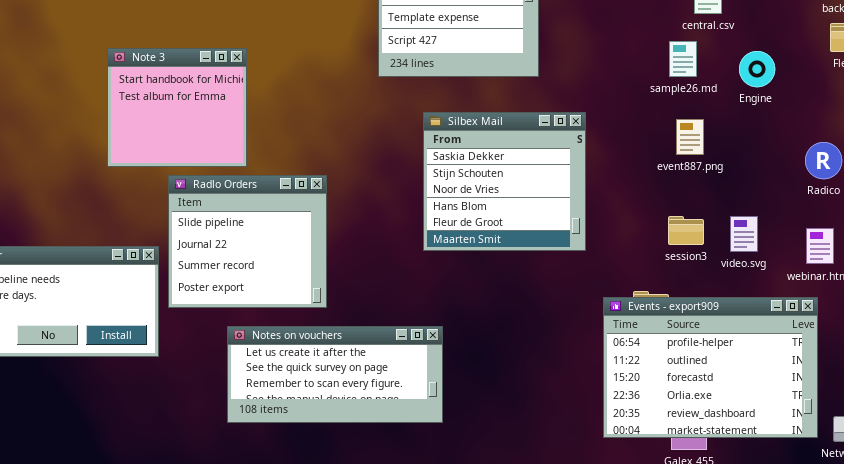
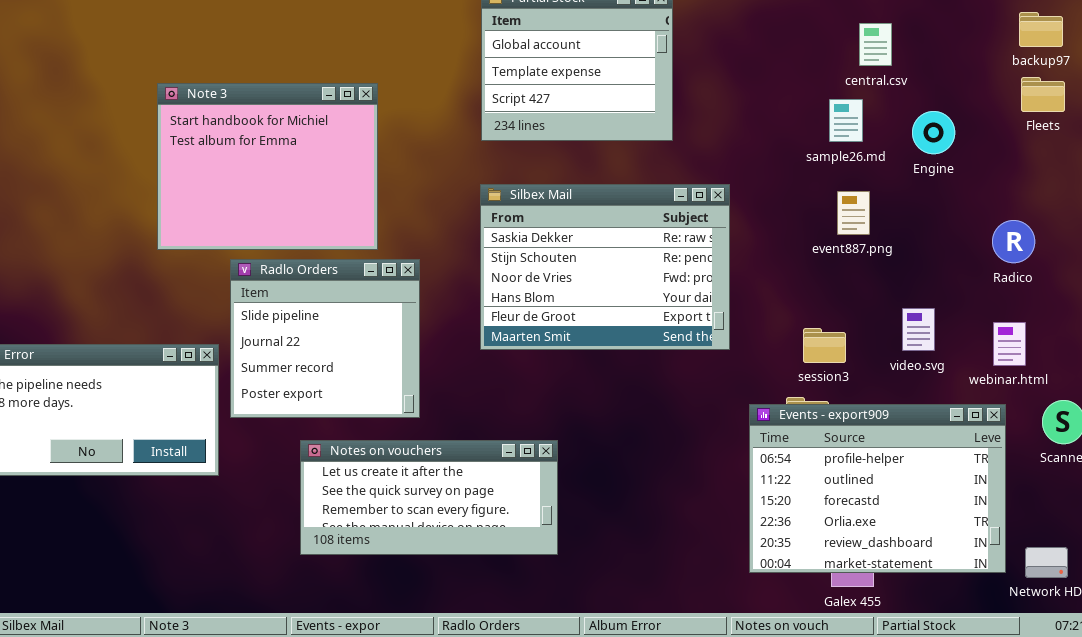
Note 3: [107,48,247,167] -> [157,83,378,250], resized
Silbex Mail: [423,112,586,251] -> [480,184,730,350], resized
session3: [668,216,704,245] -> [803,328,846,363], moved

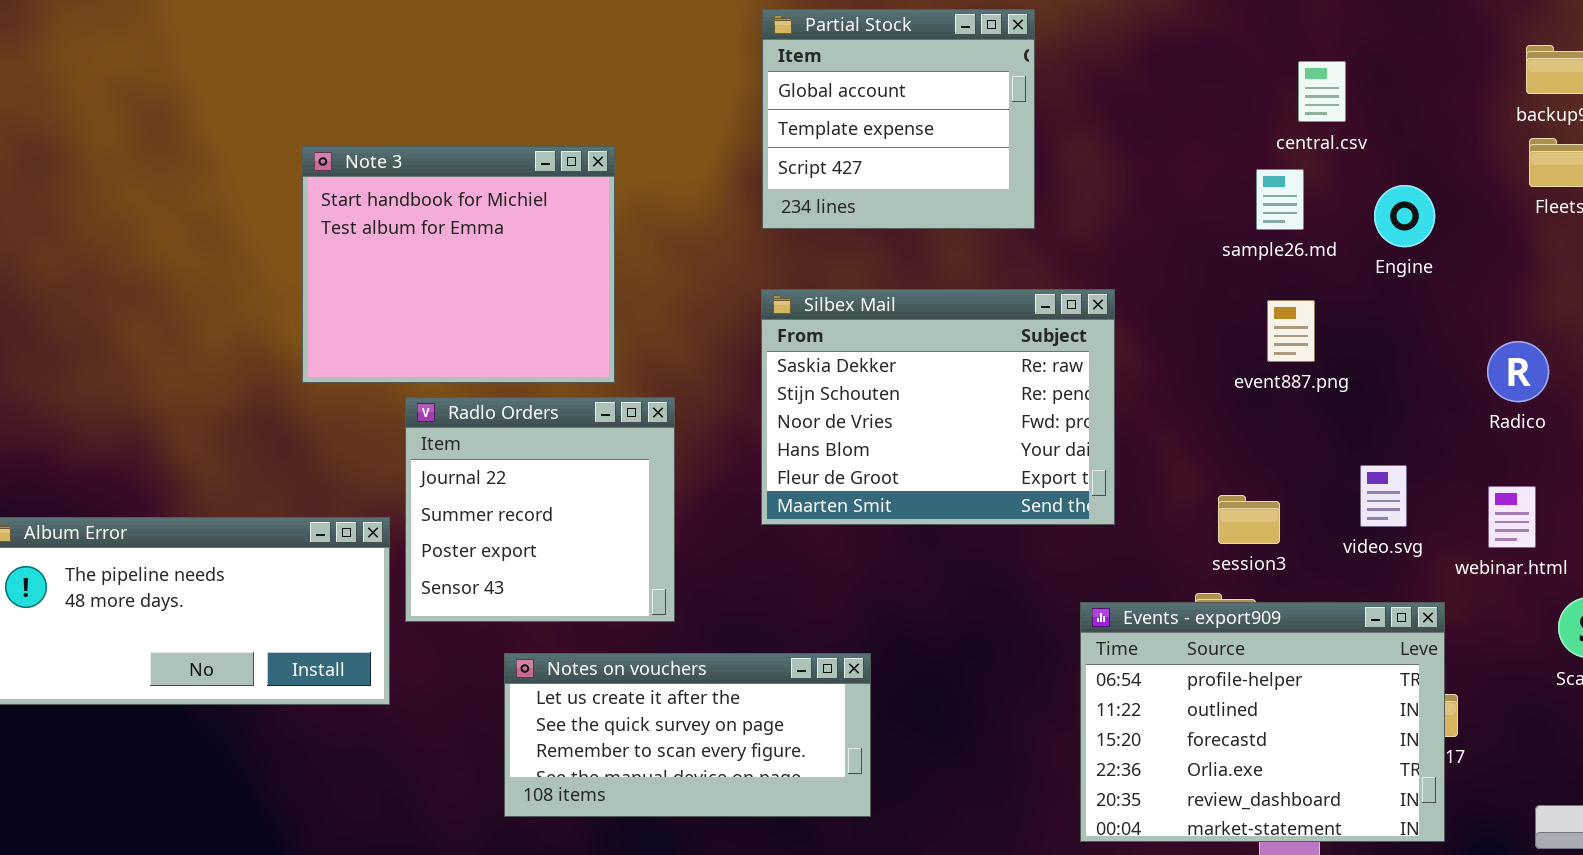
Radlo Orders: [230,259,420,418] -> [405,397,675,622], scrolled down 1 row
Events - export909: [749,404,1006,573] -> [1080,602,1445,842], moved

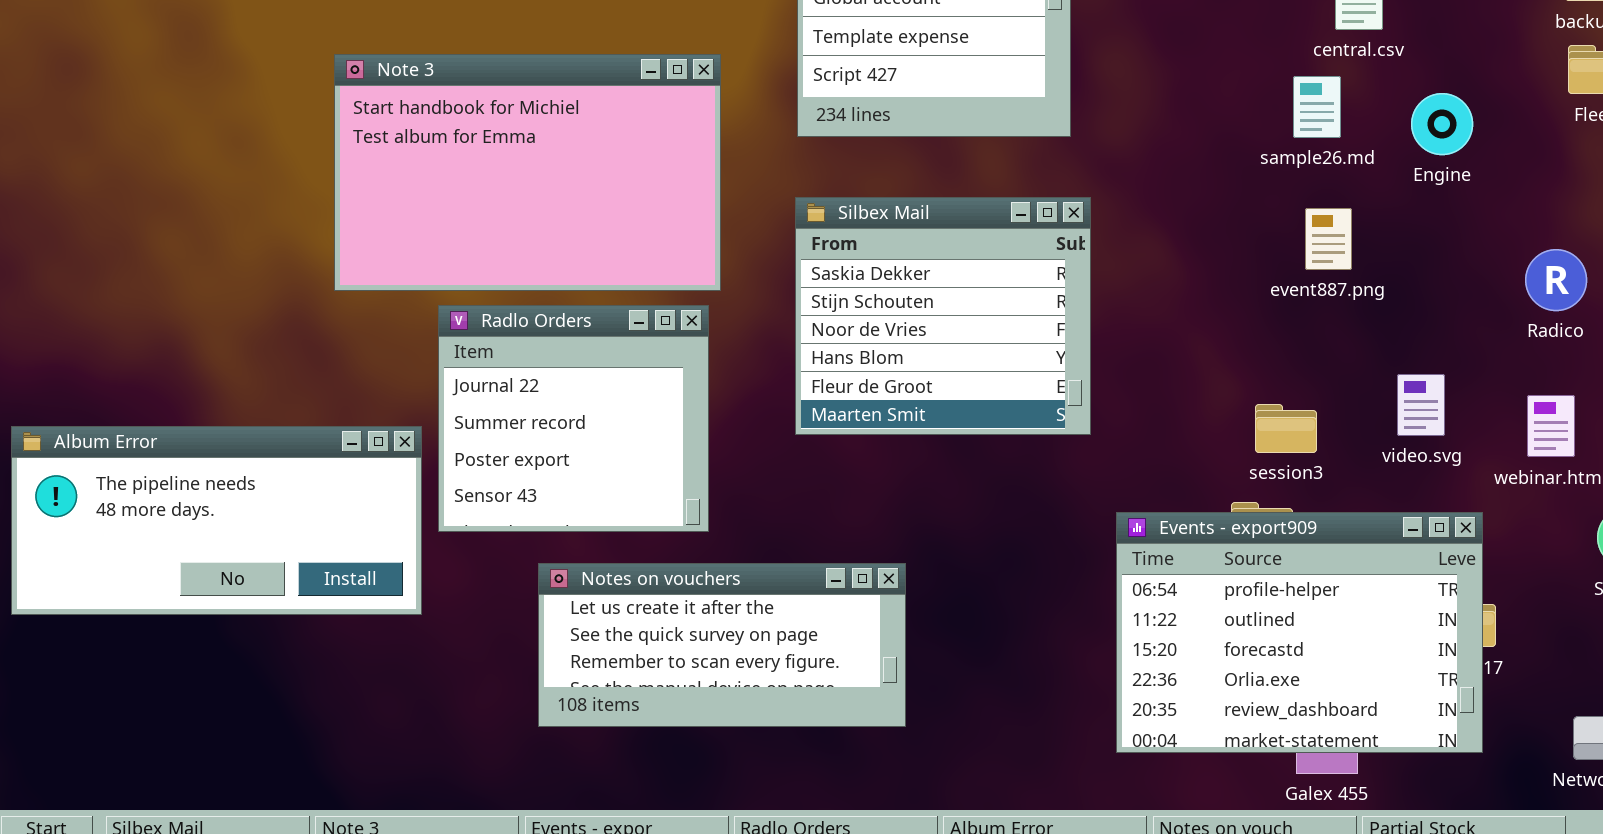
Note 3: [302,146,615,383] -> [334,54,721,291], resized
Silbex Mail: [761,289,1115,525] -> [795,197,1091,435], resized

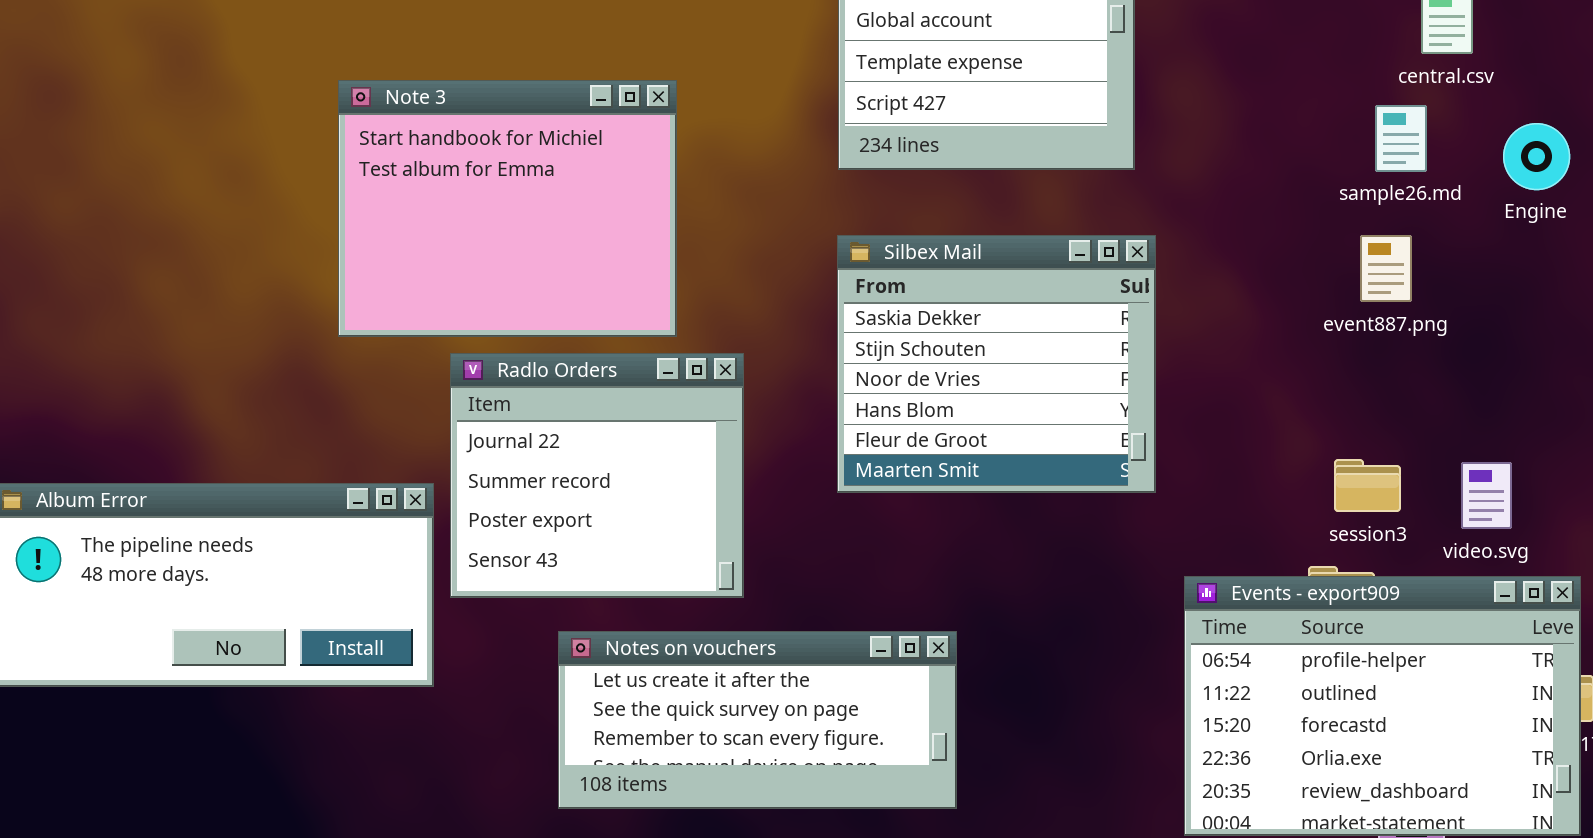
Note 3: [334,54,721,291] -> [338,80,677,337], resized
event887.png: [1305,208,1352,270] -> [1360,235,1412,302], moved
video.svg: [1397,374,1445,436] -> [1461,462,1512,529], moved

